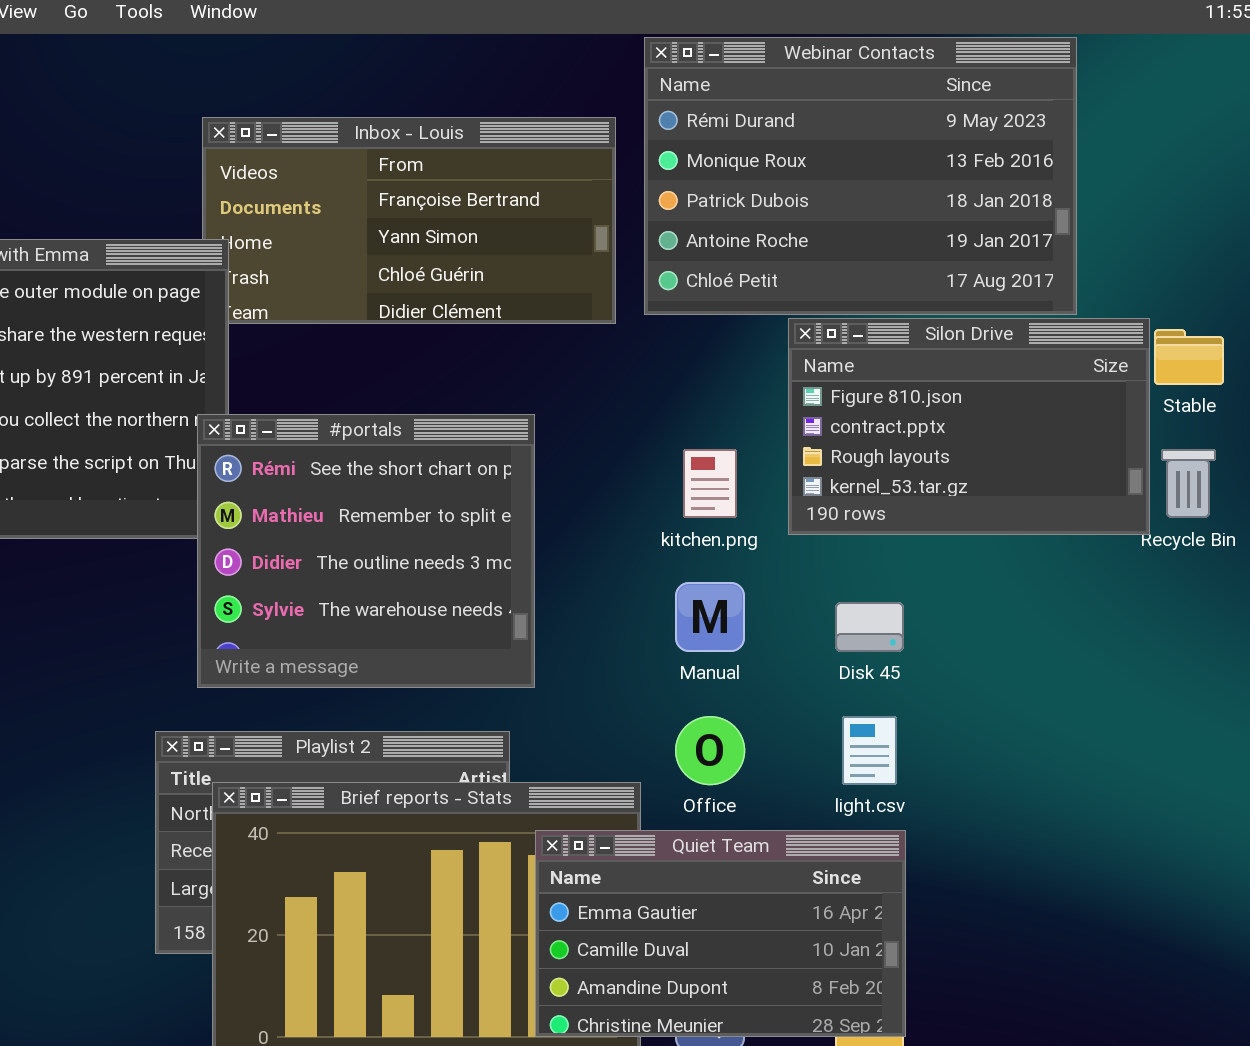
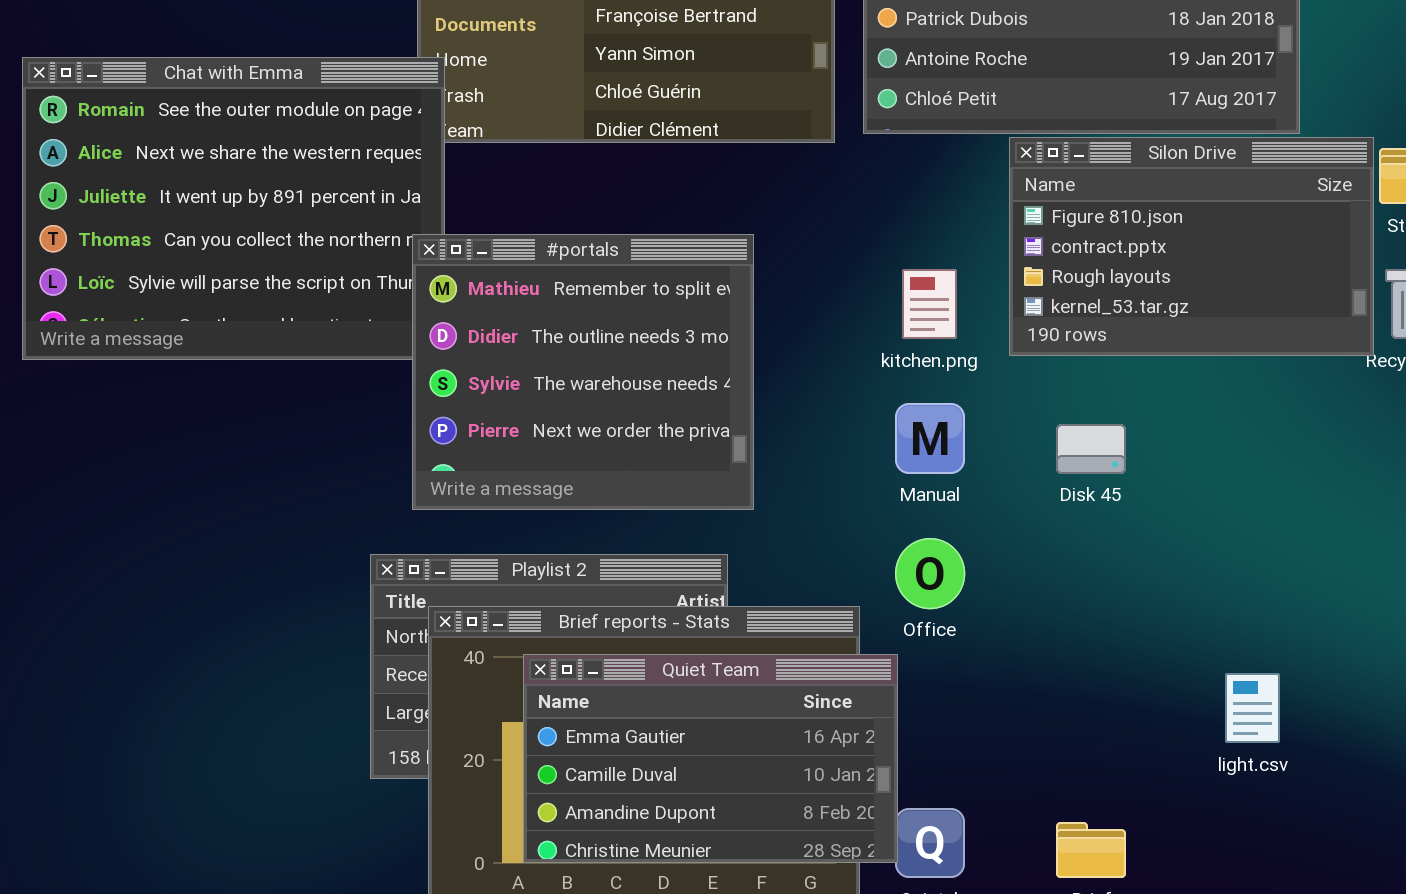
#portals: [197,414,535,688] -> [412,234,754,510], scrolled down 1 row
light.csv: [842,716,897,785] -> [1225,673,1280,743], moved
Quiet Team: [535,830,906,1037] -> [523,654,898,863], moved

